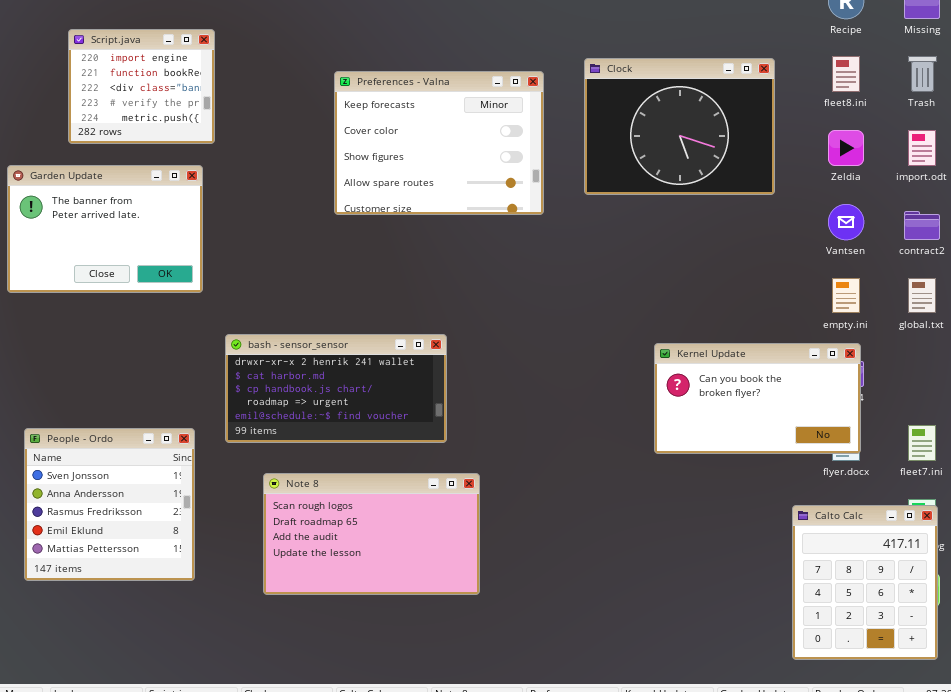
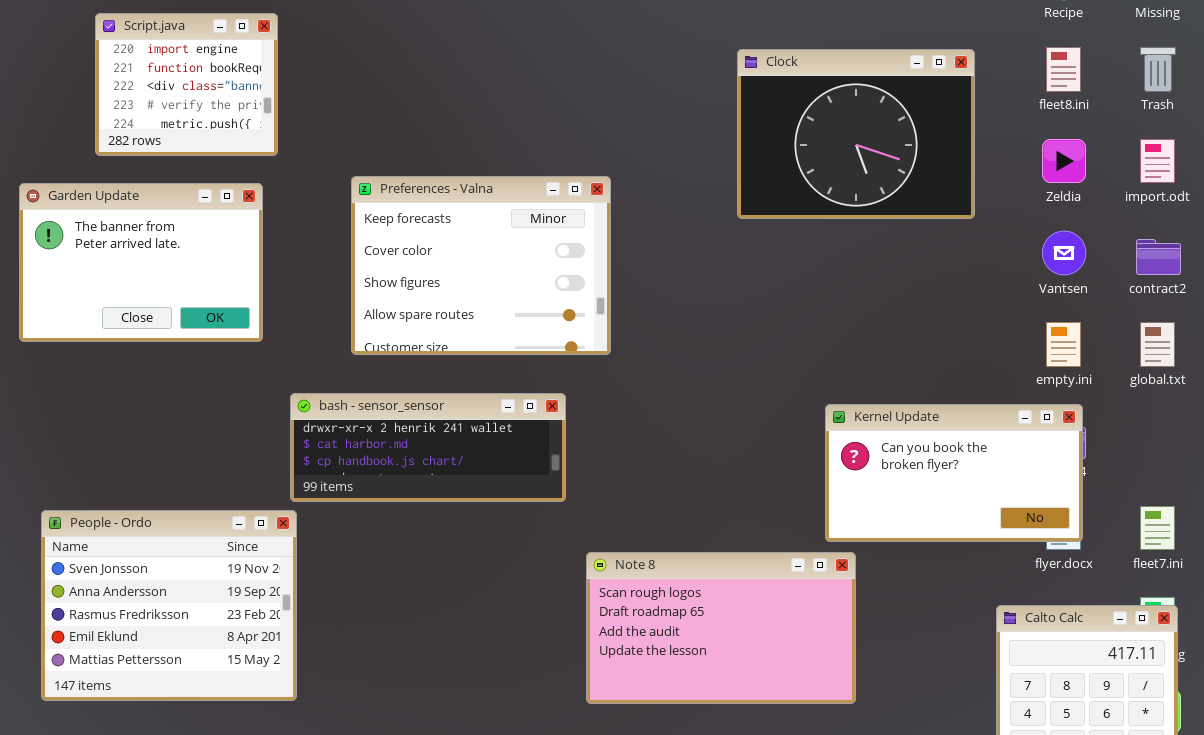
Preferences - Valna: [334,71,544,215] -> [351,176,611,355], moved
bash - sensor_sensor: [225,334,447,443] -> [290,393,566,502], resized
People - Ordo: [24,428,195,581] -> [41,510,297,701], resized
Note 8: [263,473,480,595] -> [586,552,856,704], moved

